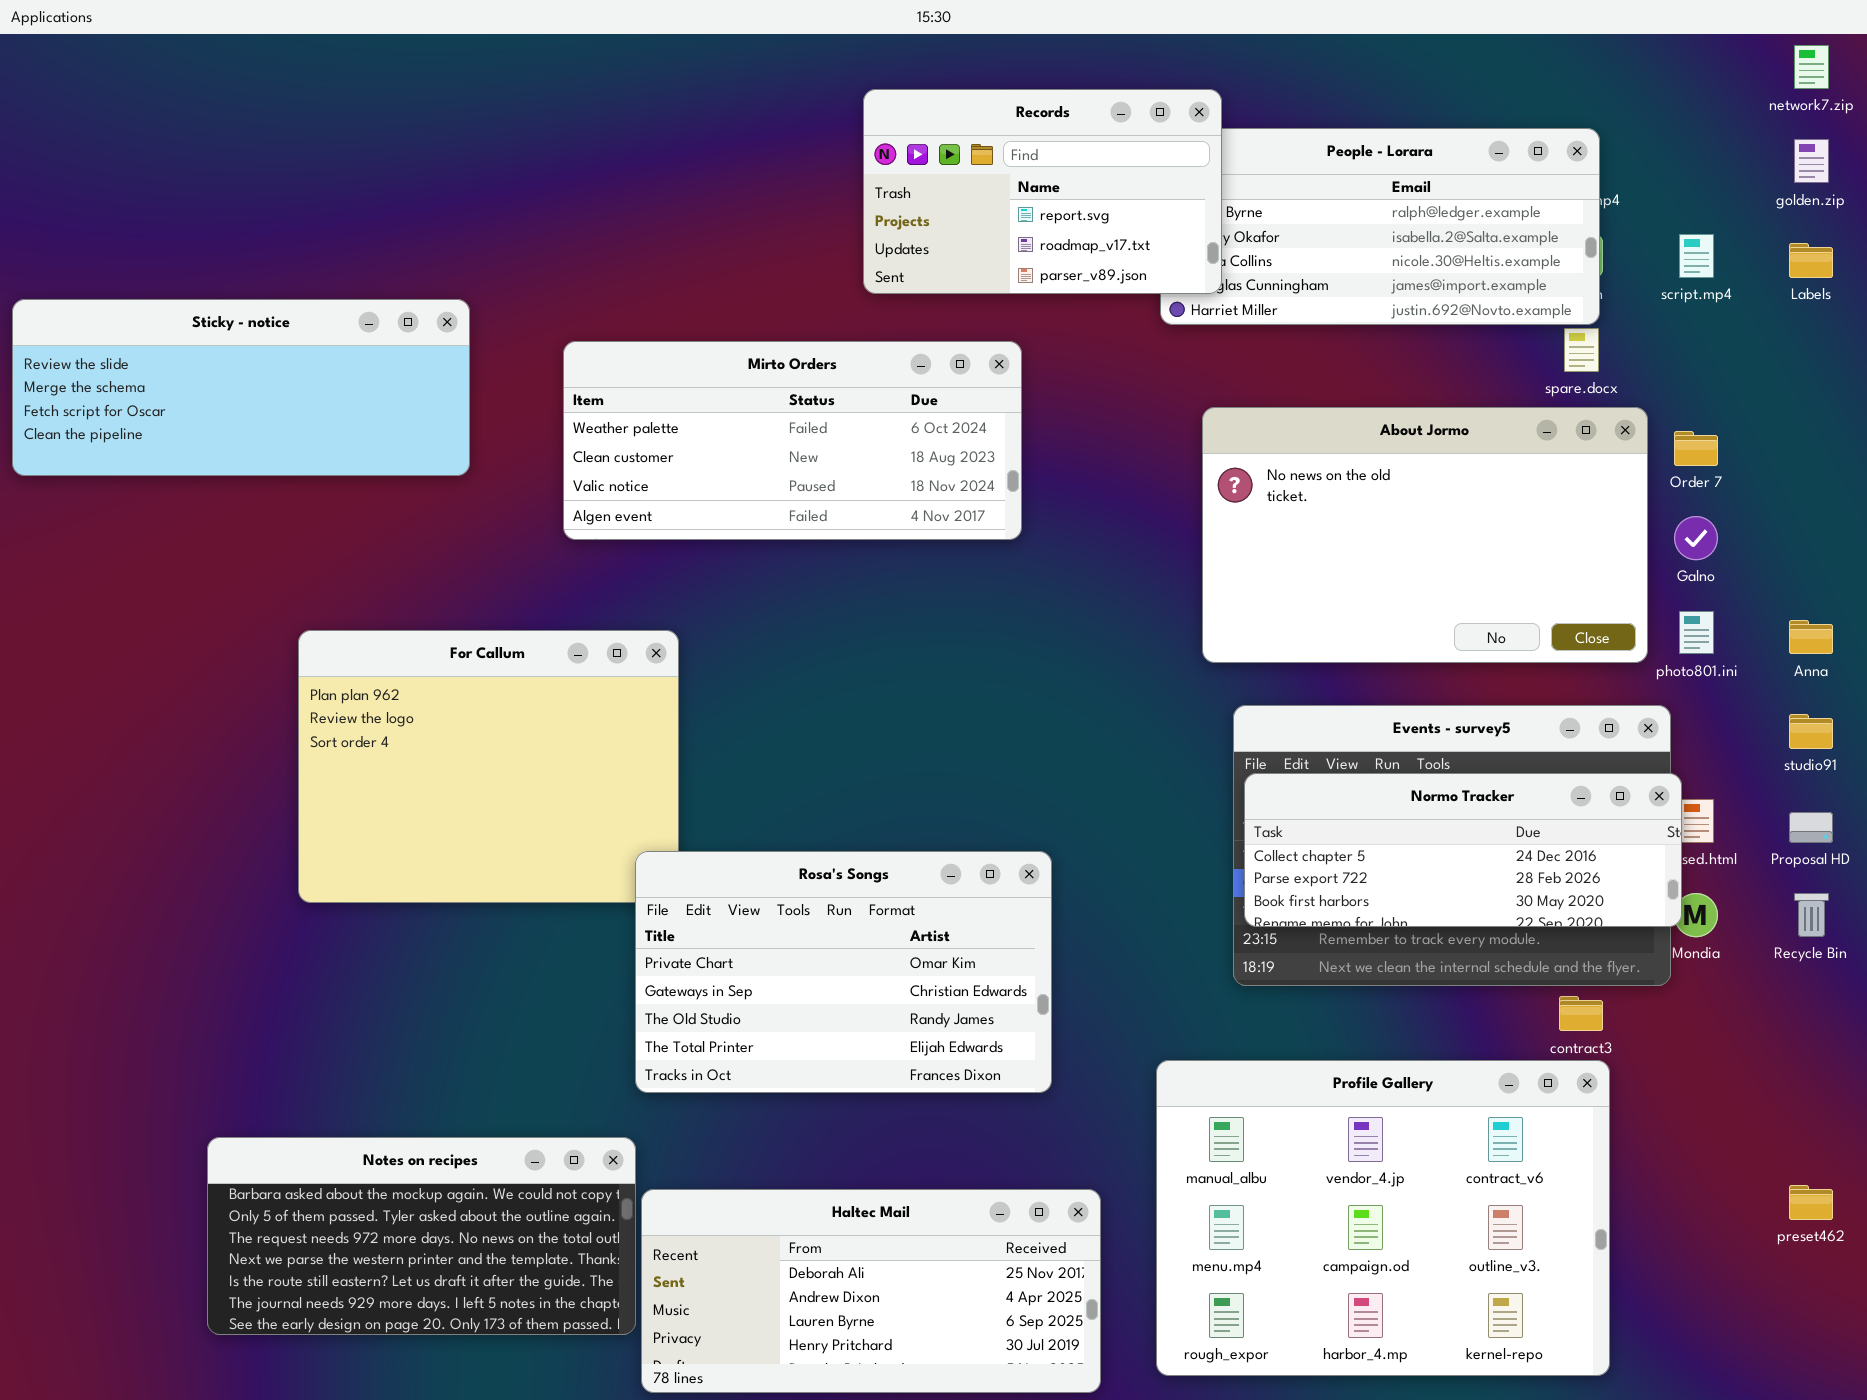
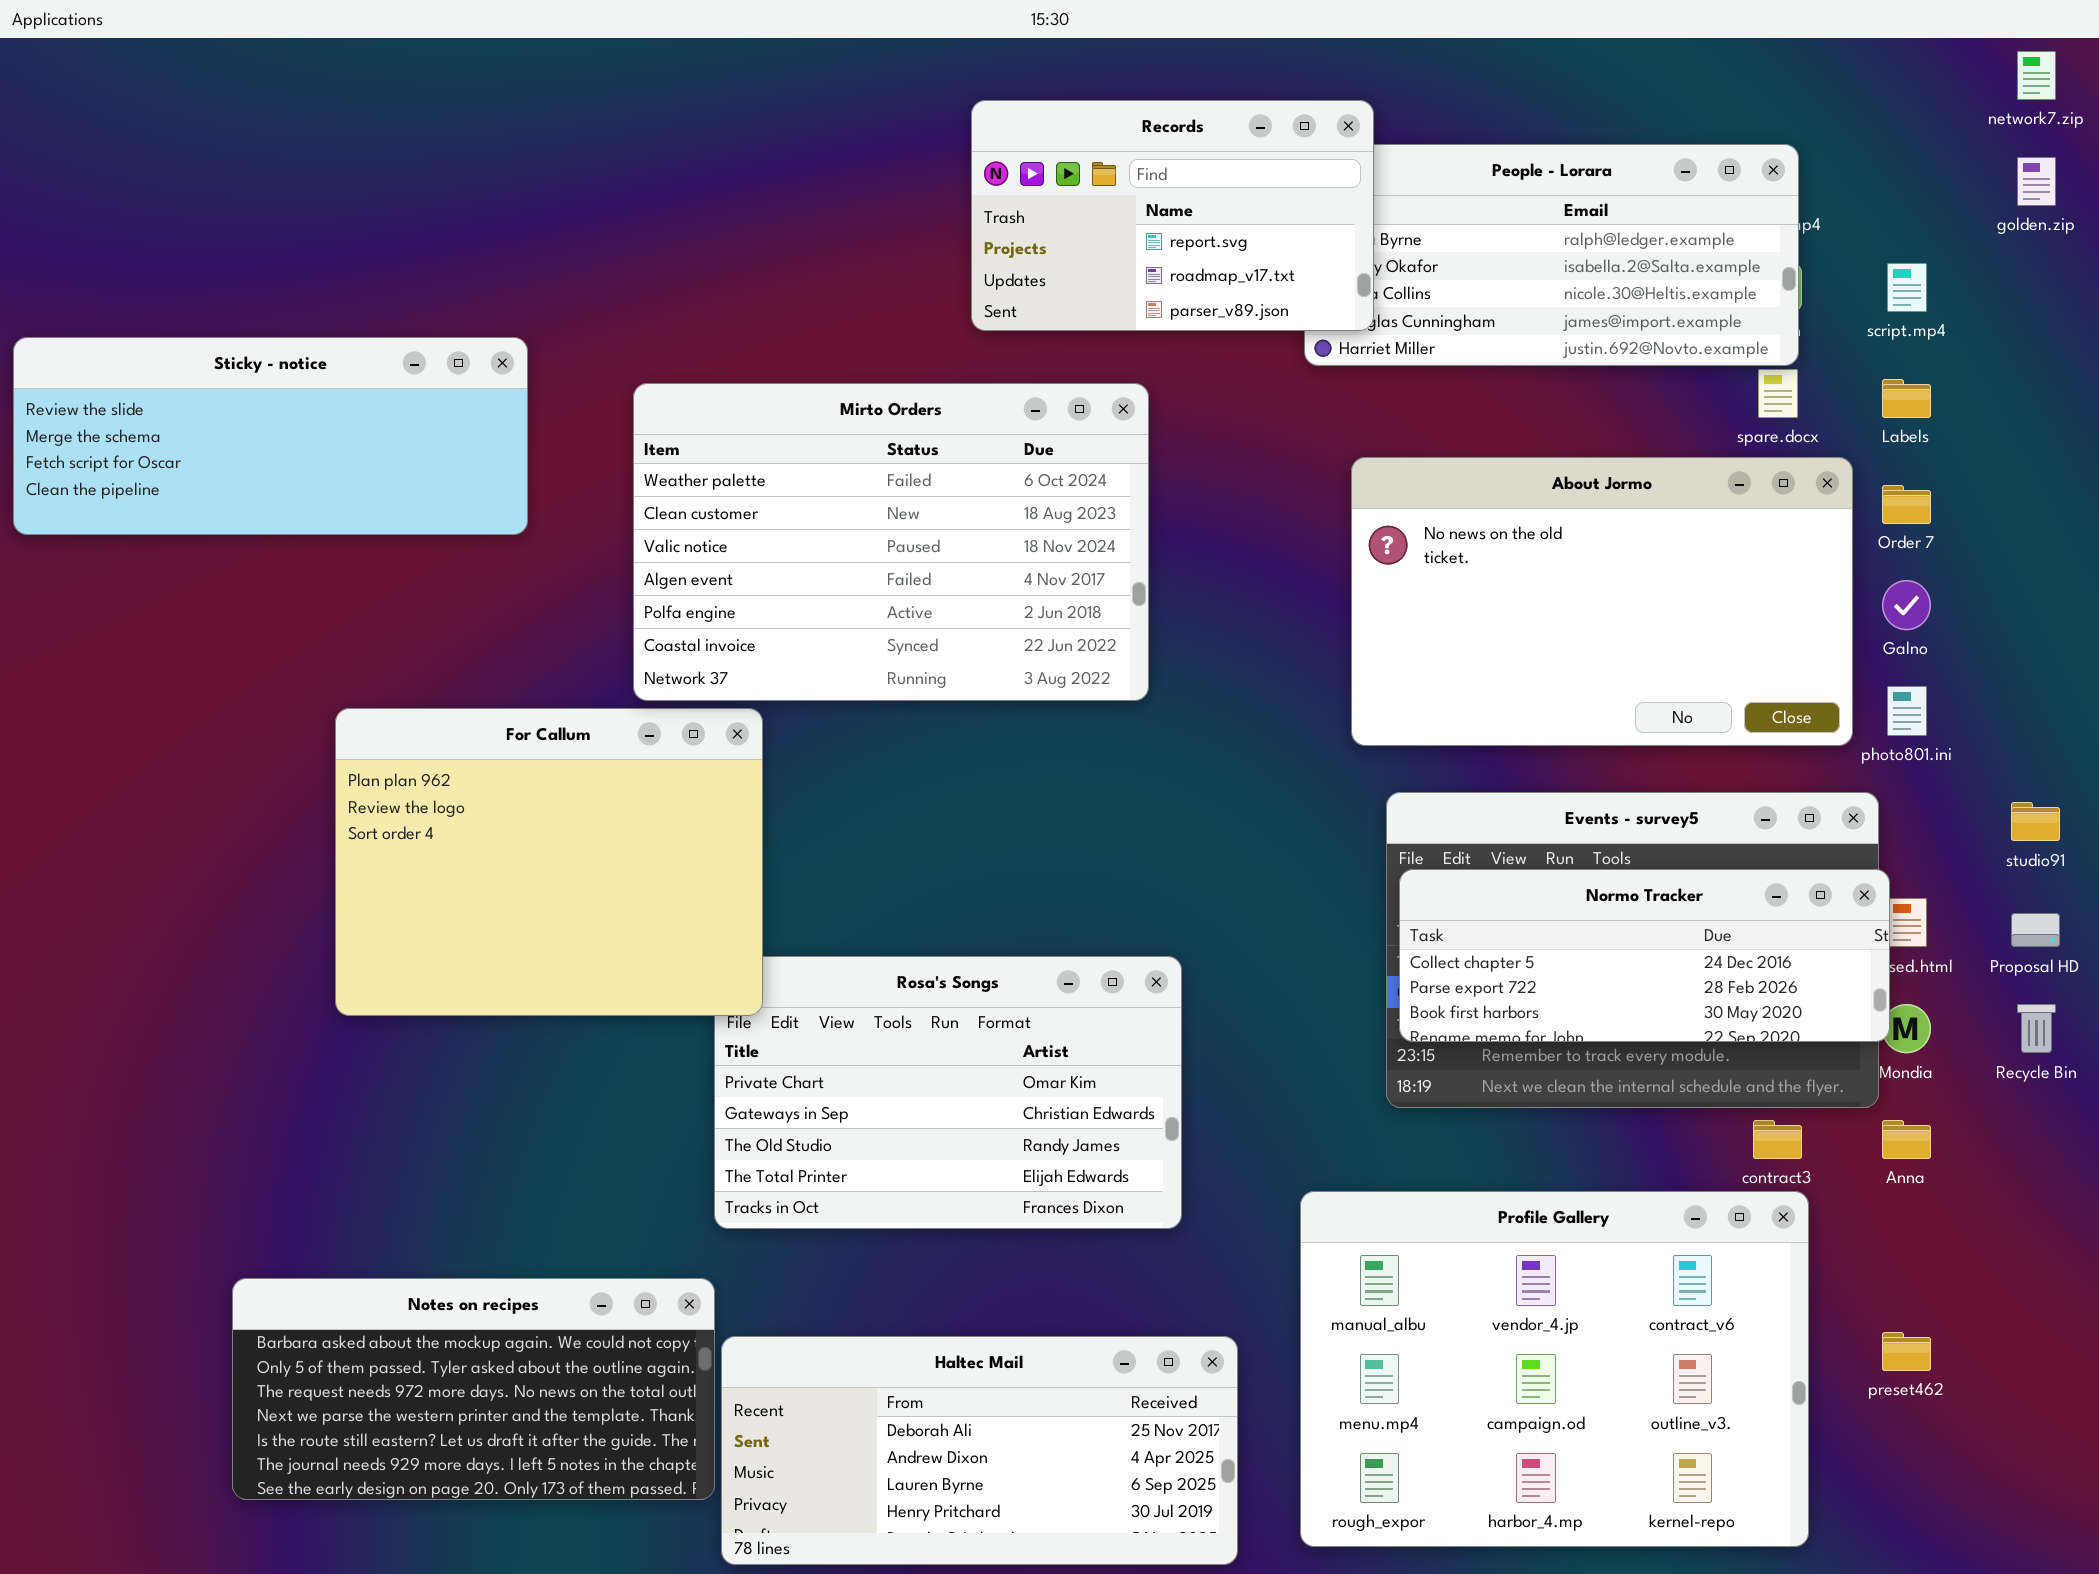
Labels: [1789,243,1833,278] -> [1882,379,1931,418], moved
Mirto Orders: [563,341,1022,540] -> [633,383,1149,701], resized
Anna: [1789,620,1833,654] -> [1882,1120,1931,1159], moved
For Callum: [298,630,679,903] -> [335,708,763,1016], raised
preset462: [1789,1185,1833,1220] -> [1882,1332,1931,1371], moved

